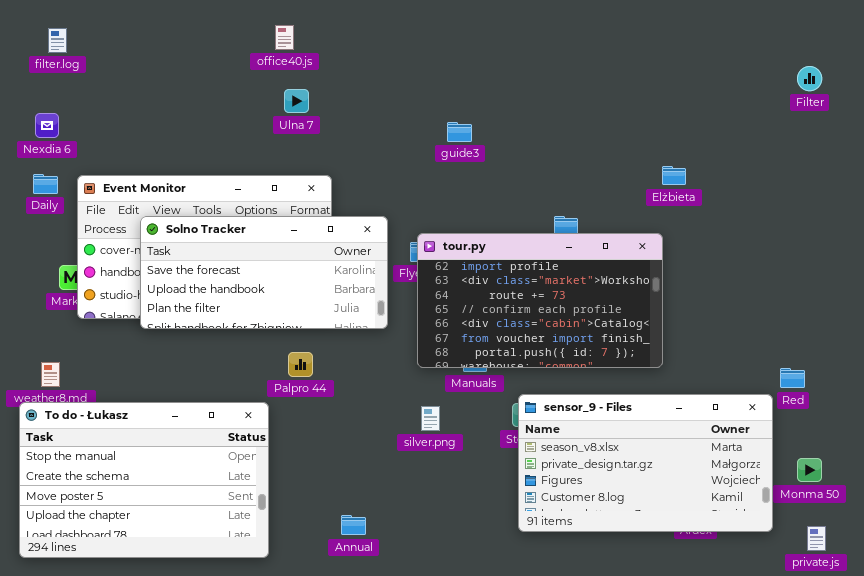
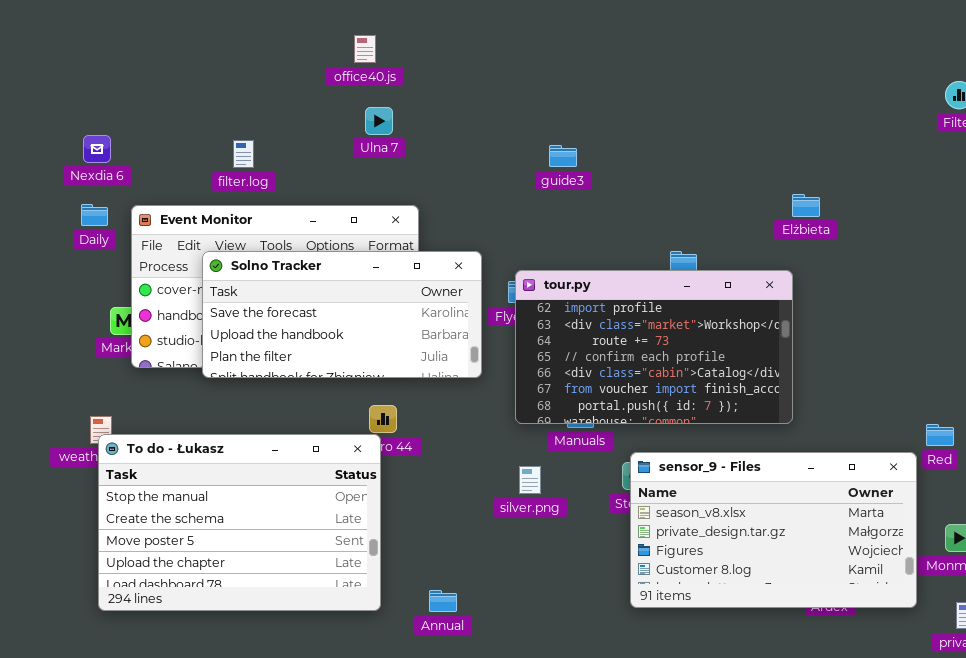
filter.log: [48,28,67,53] -> [233,140,254,168], moved
To do - Łukasz: [19,402,269,558] -> [98,434,381,611], moved

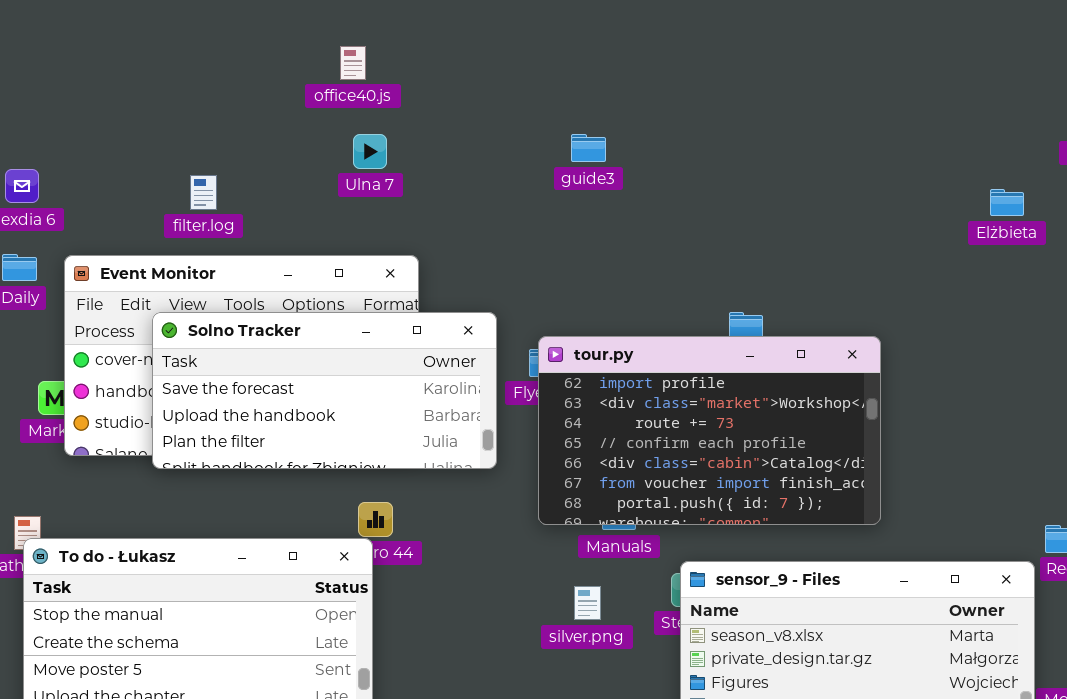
guide3: [549,145,577,167] -> [571,134,606,162], moved
Elżbieta: [792,194,820,217] -> [990,189,1024,216], moved
silver.png: [519,466,541,494] -> [574,586,601,620], moved

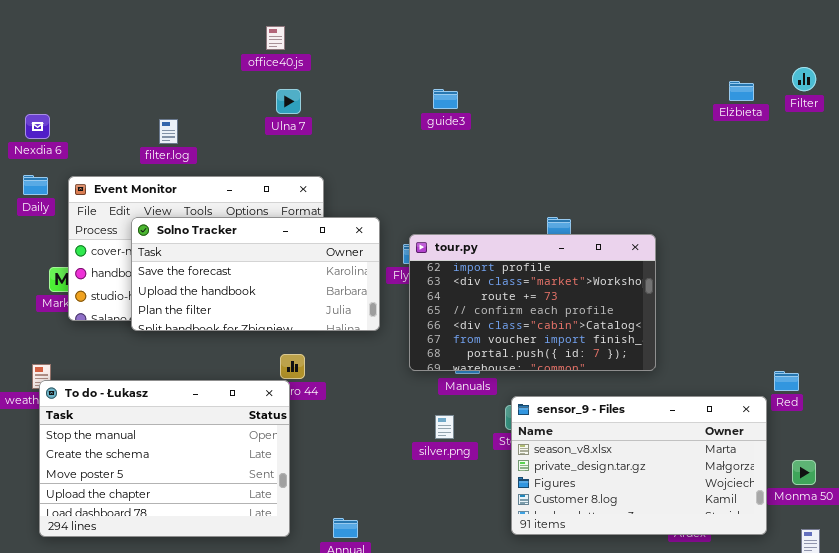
Elżbieta: [990,189,1024,216] -> [729,81,754,101], moved

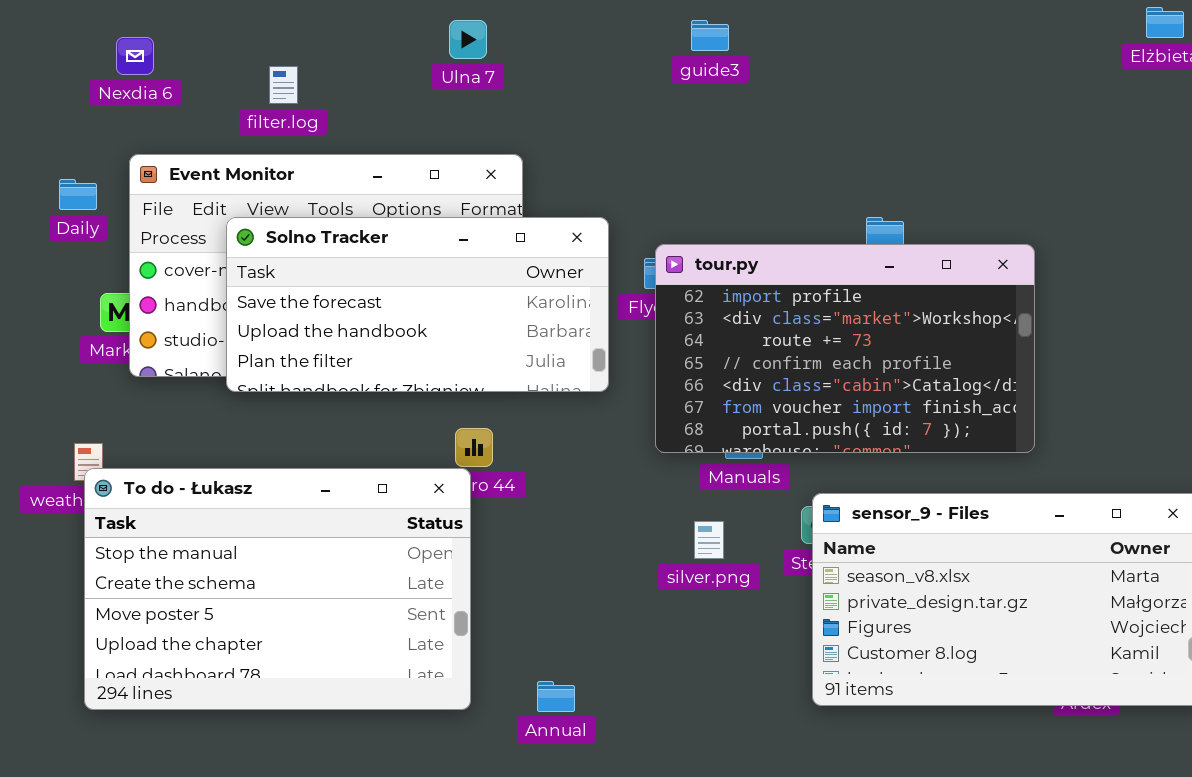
Nexdia 6: [25,114,50,139] -> [116,37,154,75], moved
Daily: [23,175,48,195] -> [59,179,97,210], moved

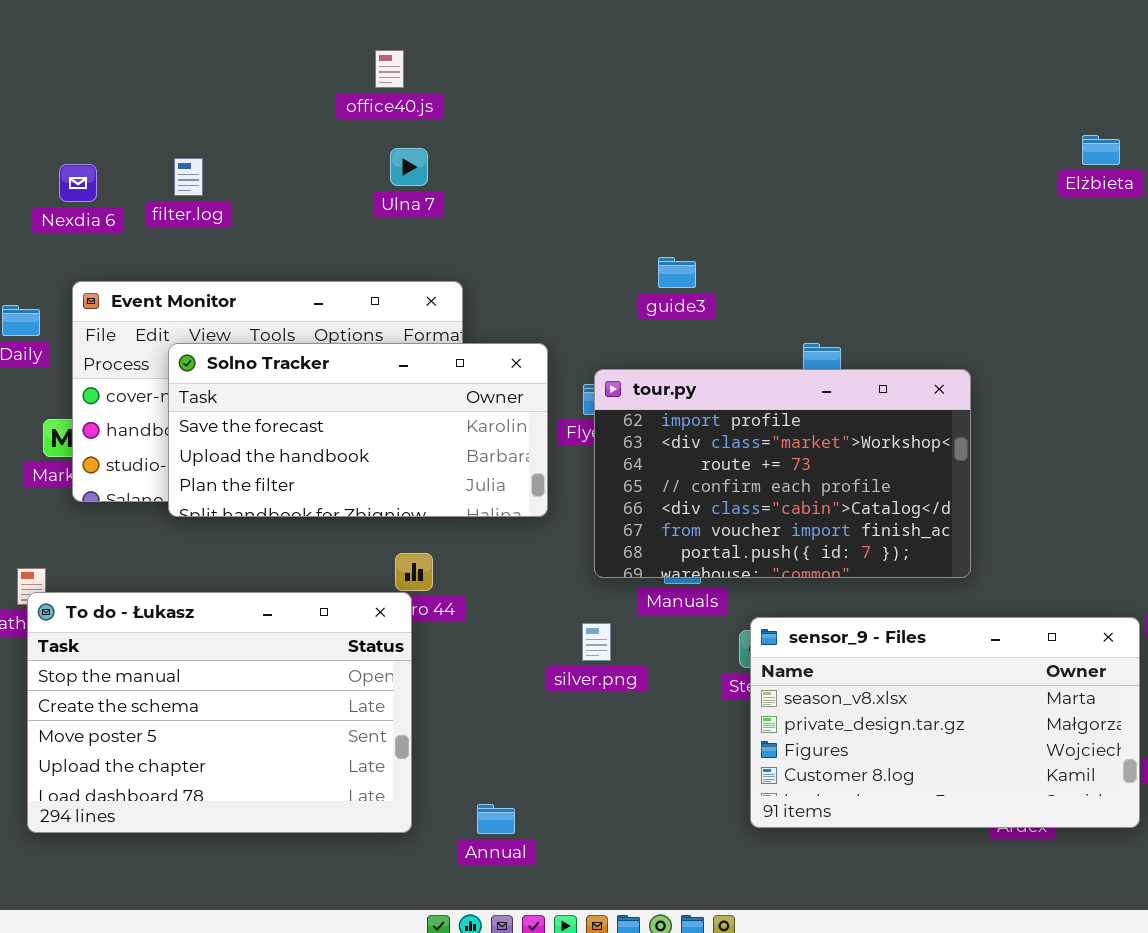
guide3: [691,20,729,51] -> [658,257,696,288], moved
filter.log: [269,66,298,104] -> [174,158,203,196], moved
silver.png: [694,521,724,559] -> [582,623,611,661], moved

